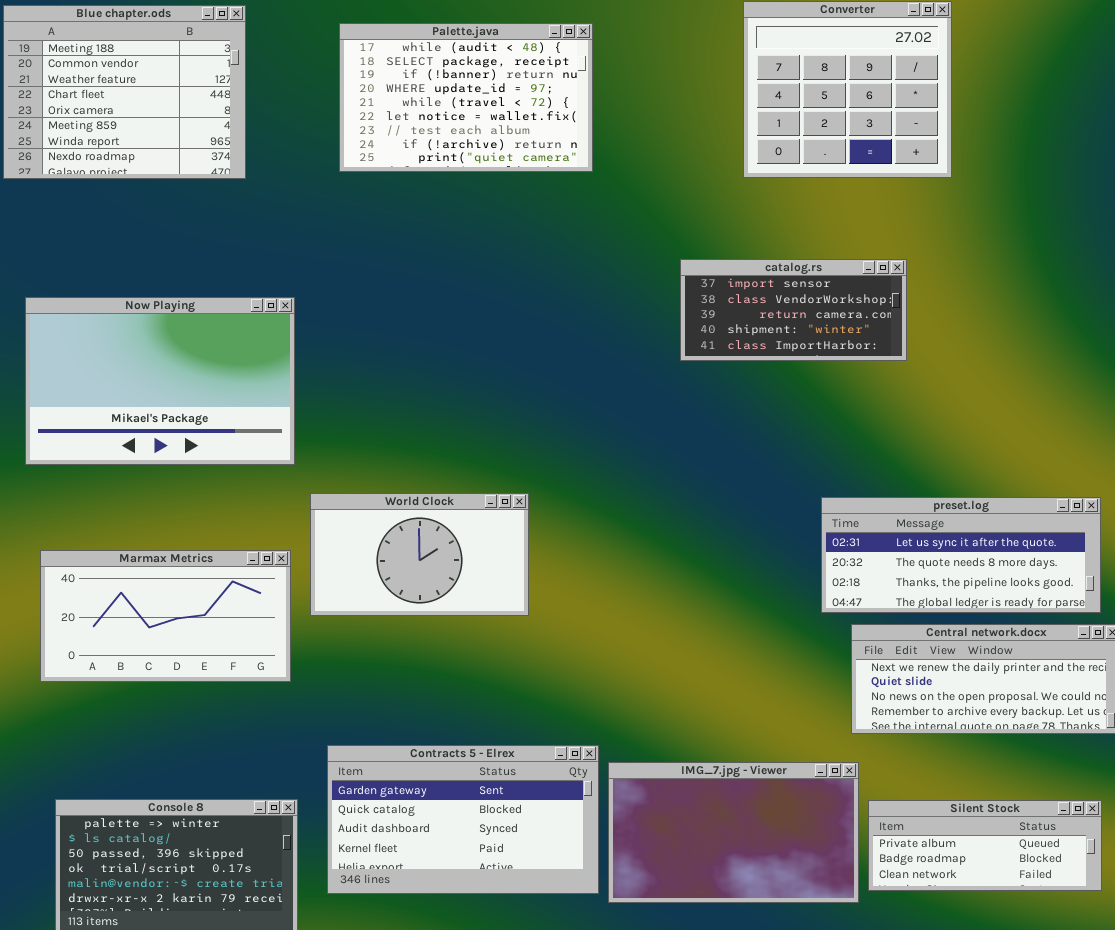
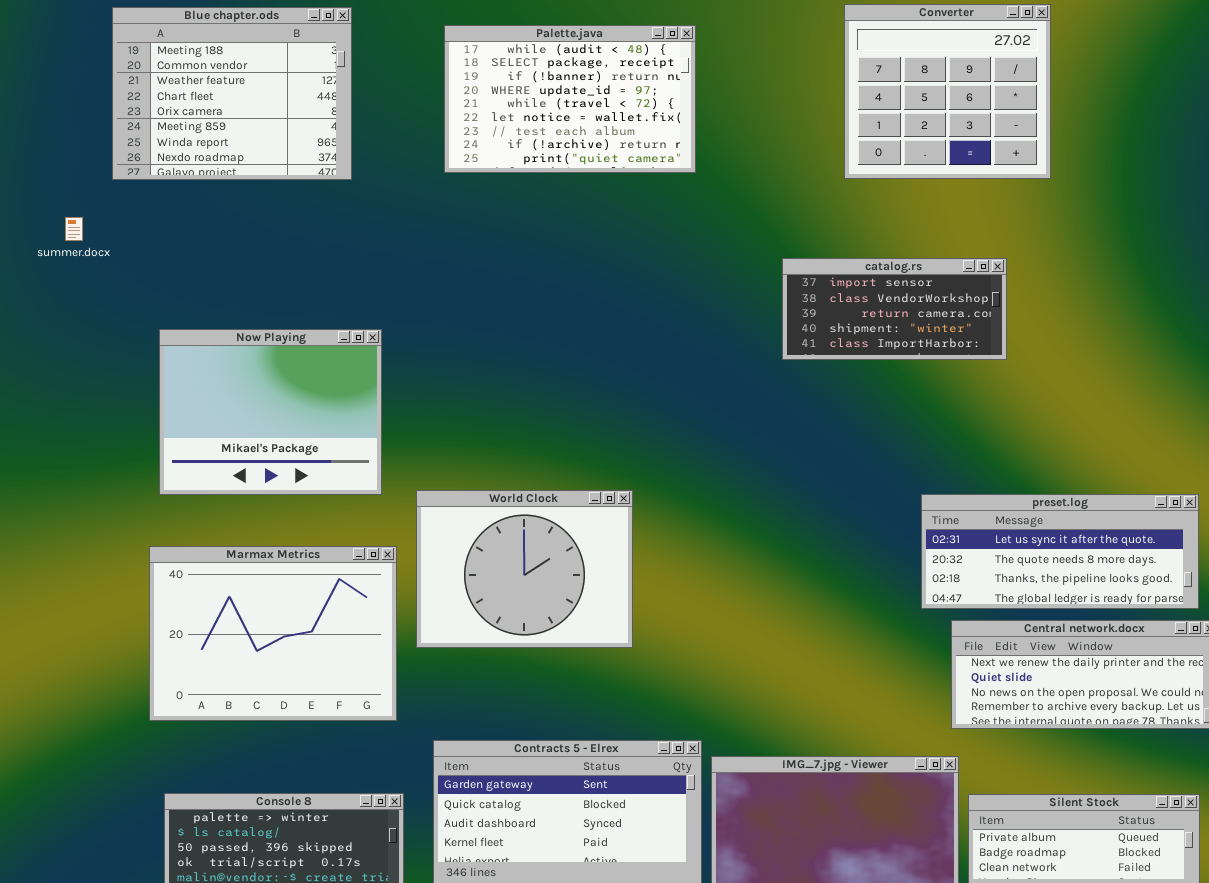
Now Playing: [25,297,295,465] -> [159,329,382,495], moved, resized
World Clock: [310,493,529,616] -> [416,490,633,648], resized
Marmax Metrics: [40,550,291,682] -> [149,546,397,721], resized

